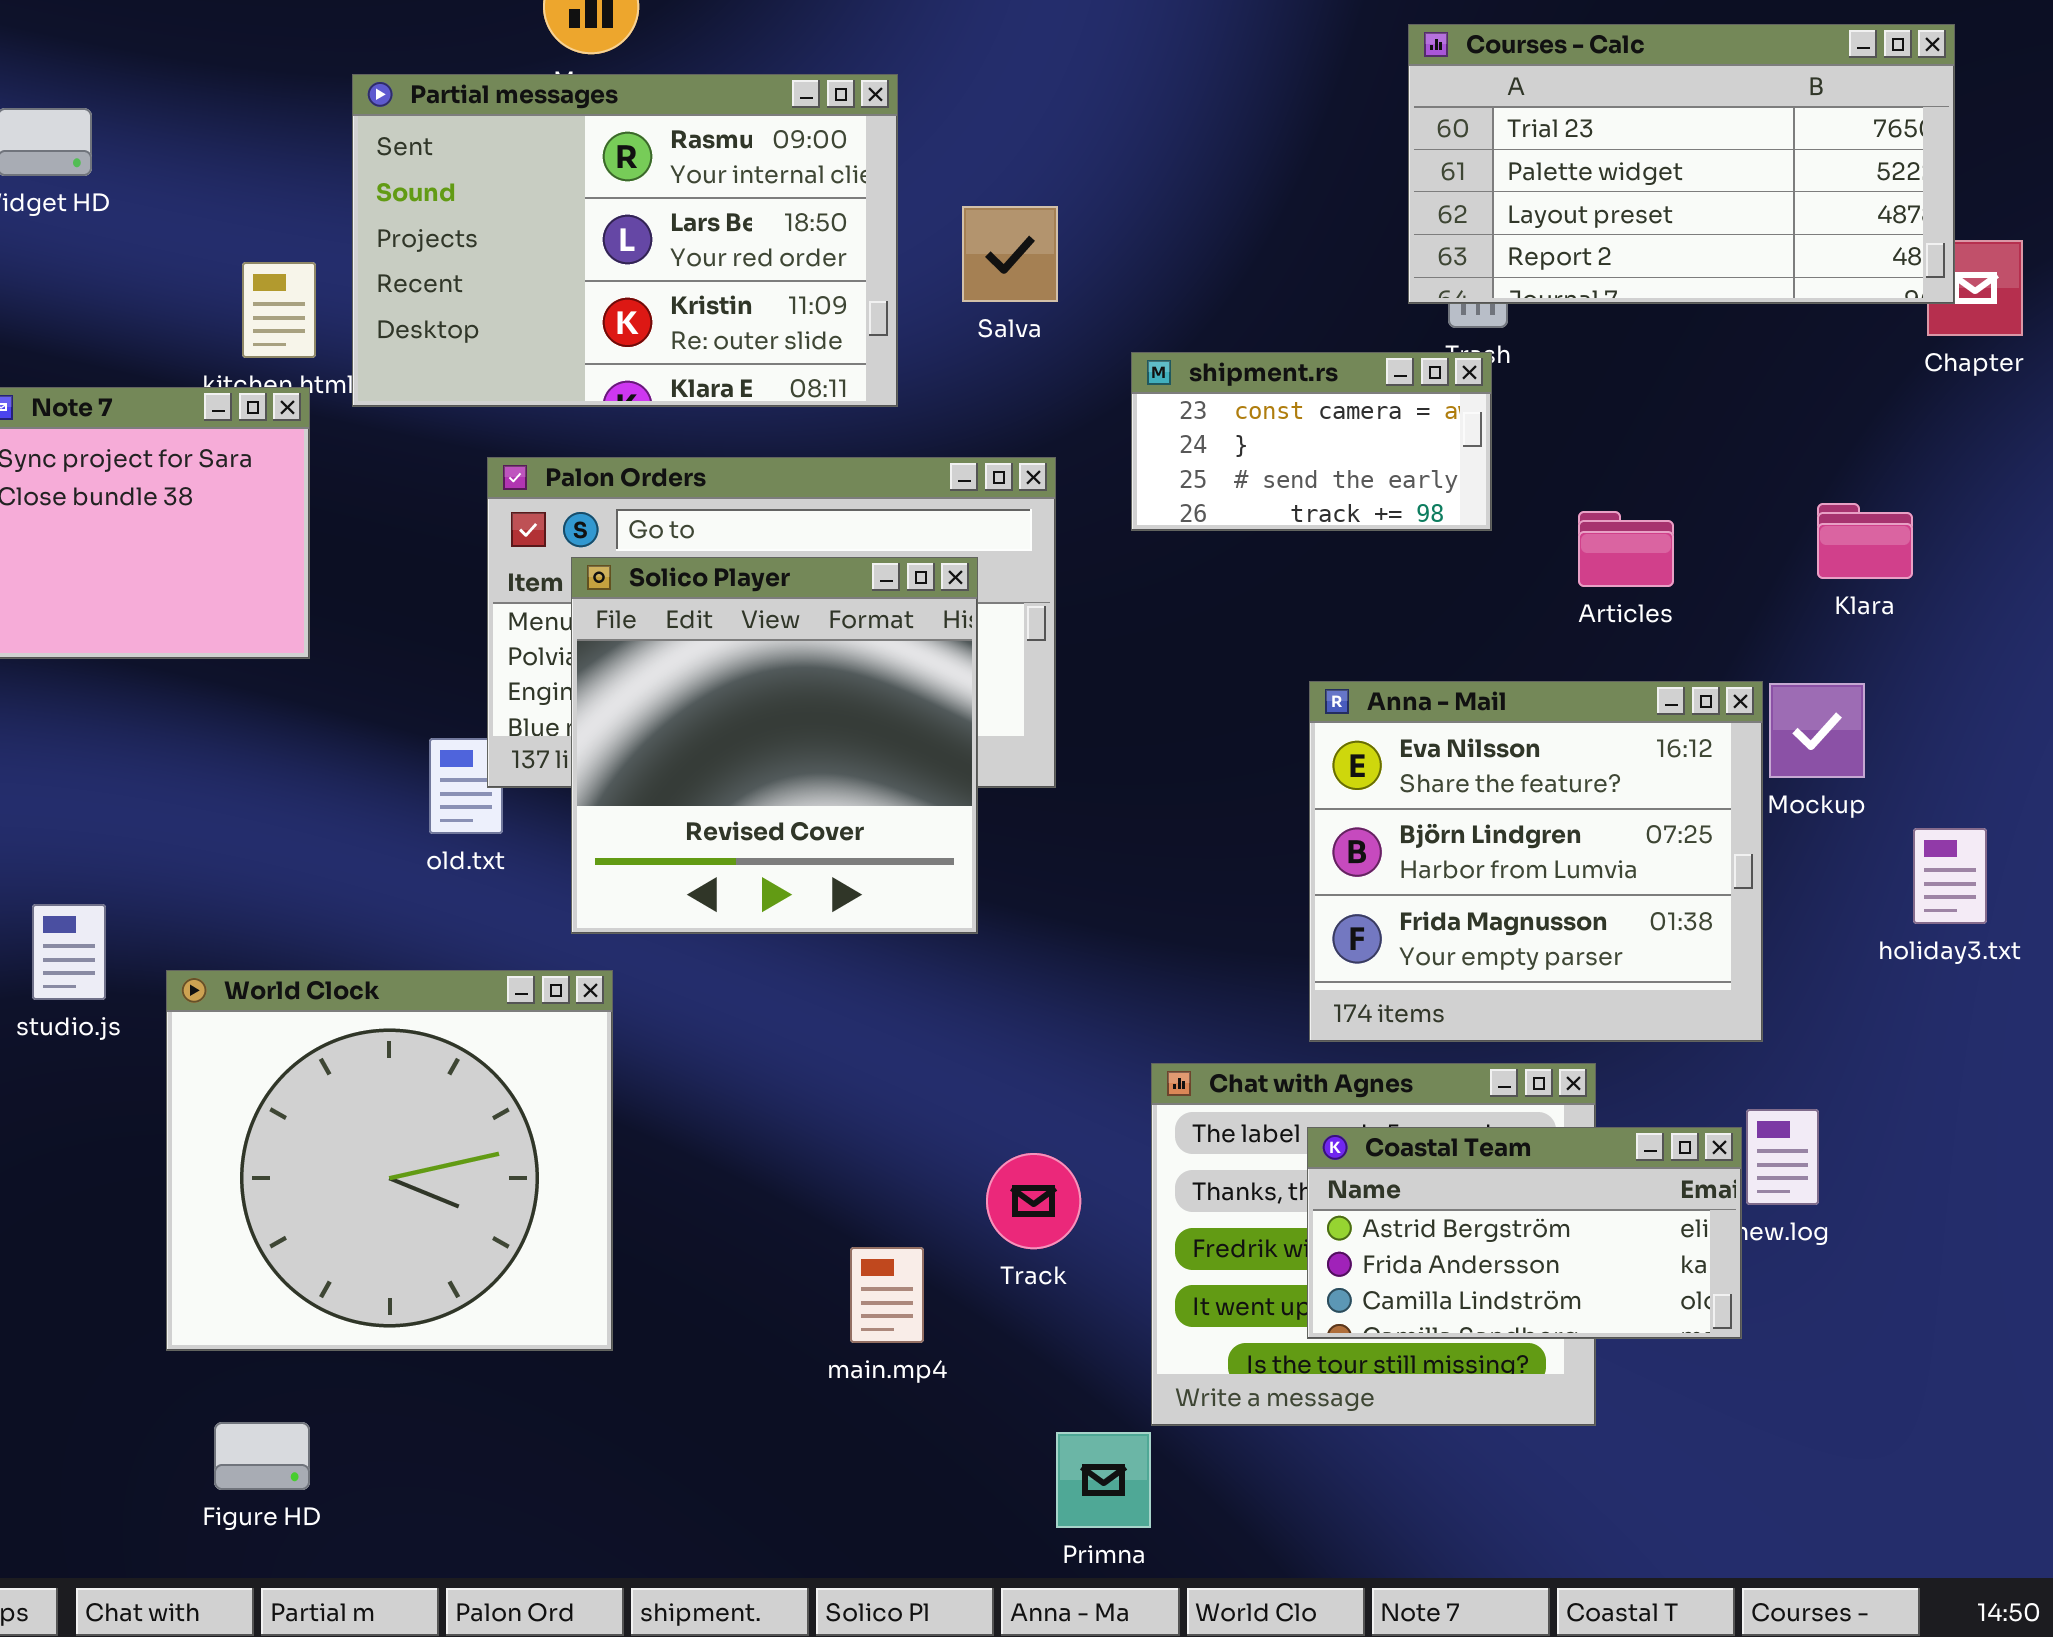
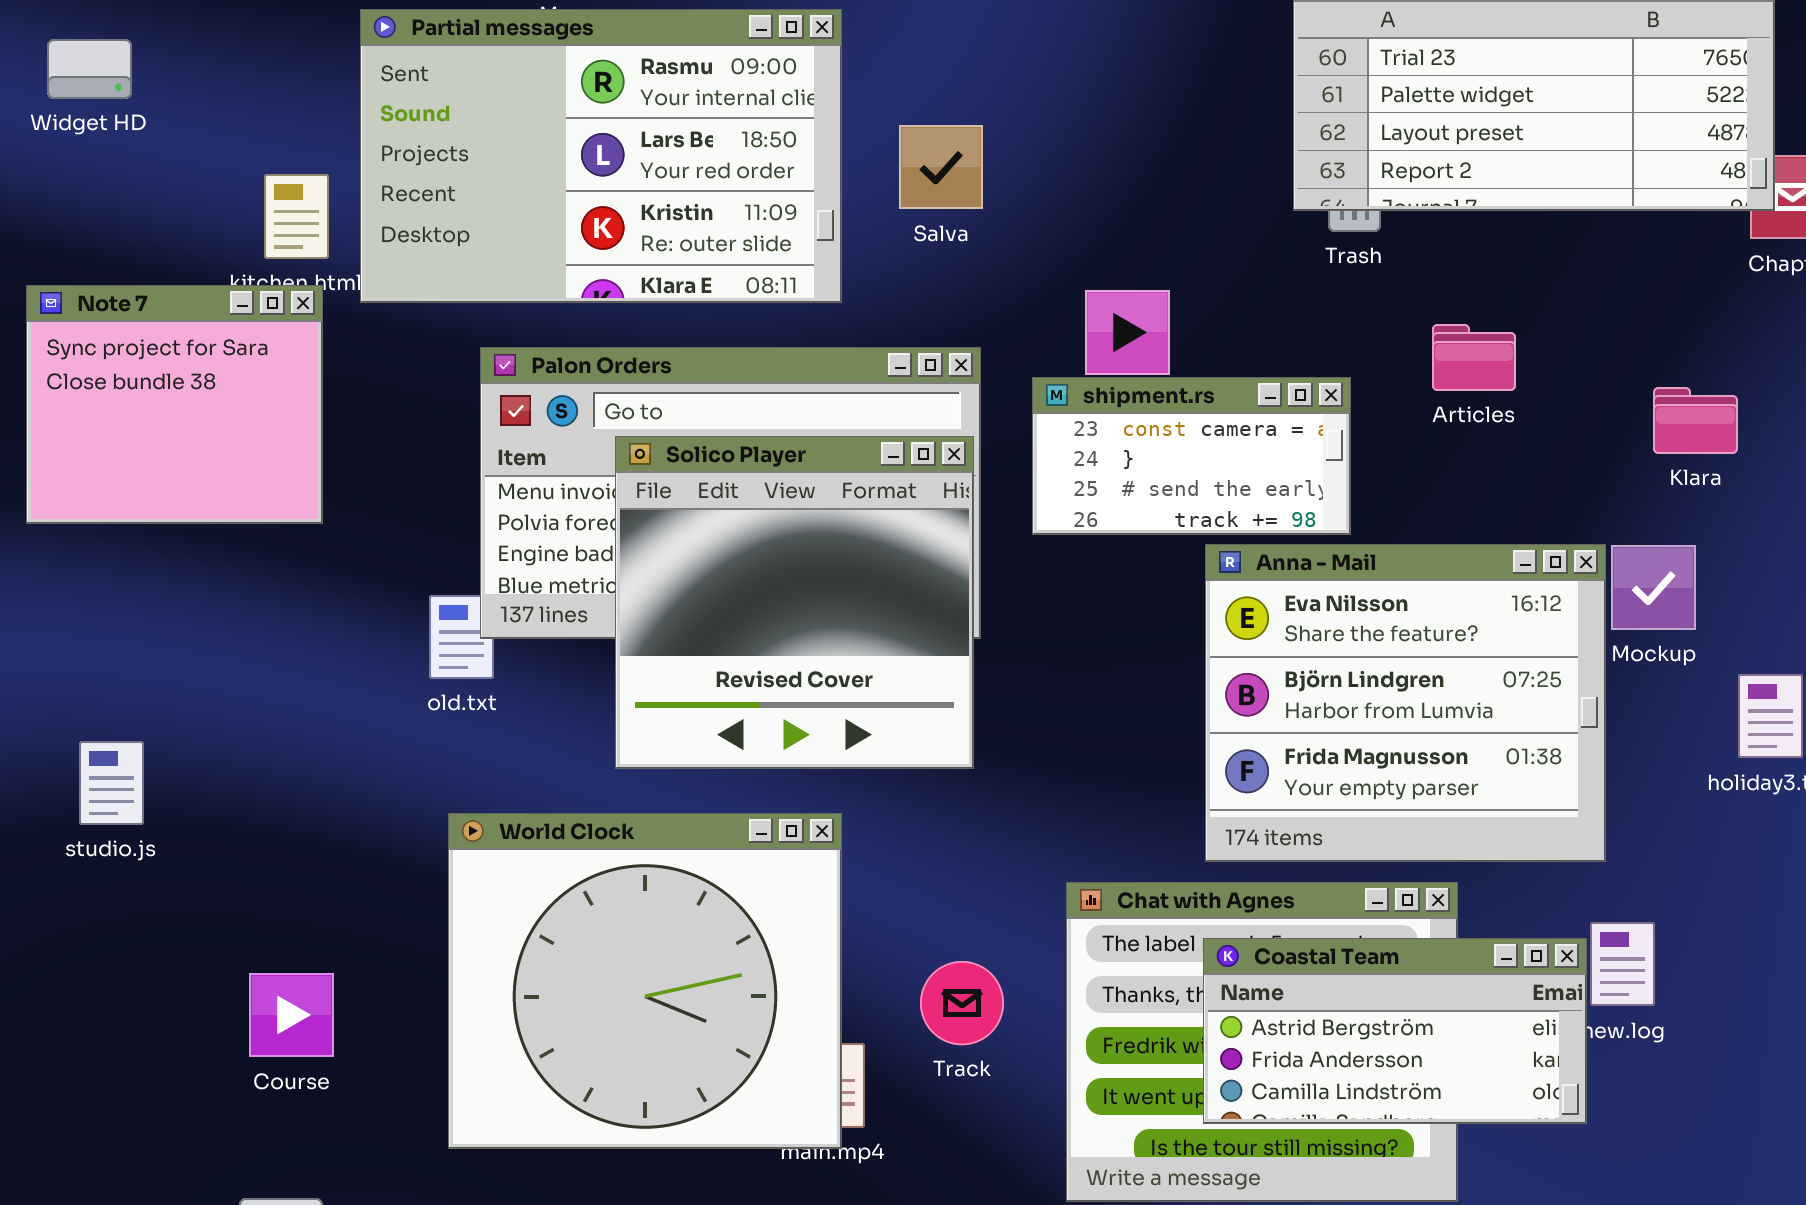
shipment.rs: [1131,352,1492,531] -> [1032,377,1351,535], moved
Articles: [1578,511,1674,587] -> [1432,324,1516,391], moved
Solico Player: [571,557,978,934] -> [615,436,974,769], moved
World Clock: [166,970,613,1351] -> [448,813,842,1149], moved

